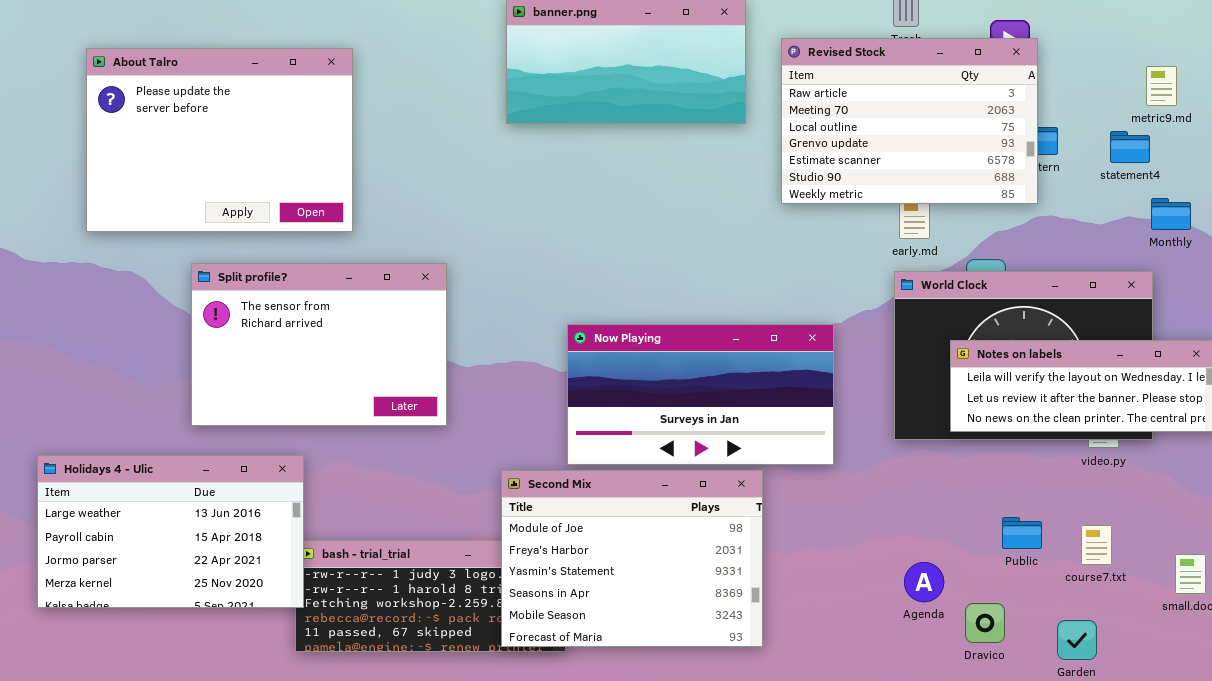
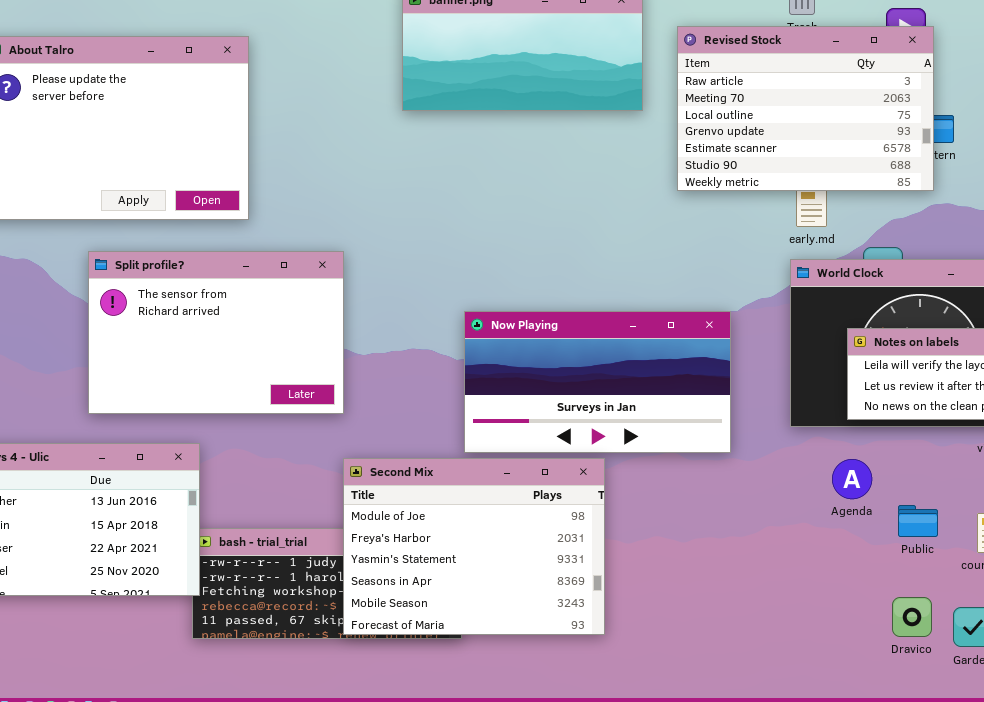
Second Mix: [501,470,763,647] -> [343,458,605,635], moved
Agenda: [904,562,944,602] -> [832,459,872,499], moved
Dravico: [965,603,1005,643] -> [892,597,932,637], moved

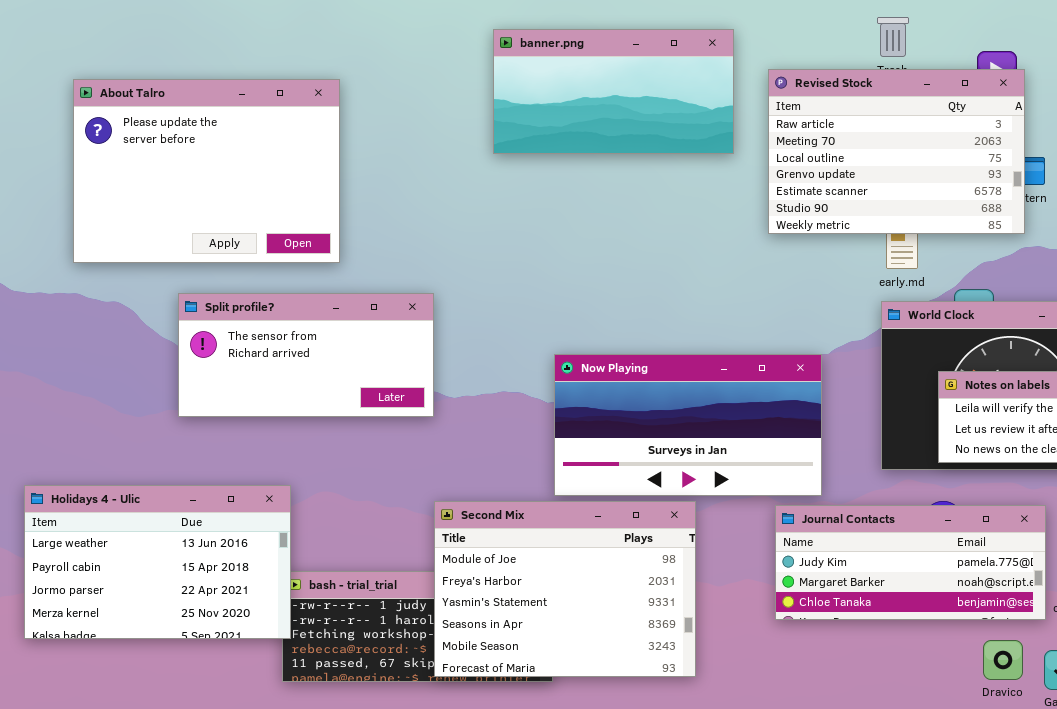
Split profile?: [88,251,344,414] -> [178,293,434,417], resized
Journal Contacts: none -> [775,505,1046,620], opened

